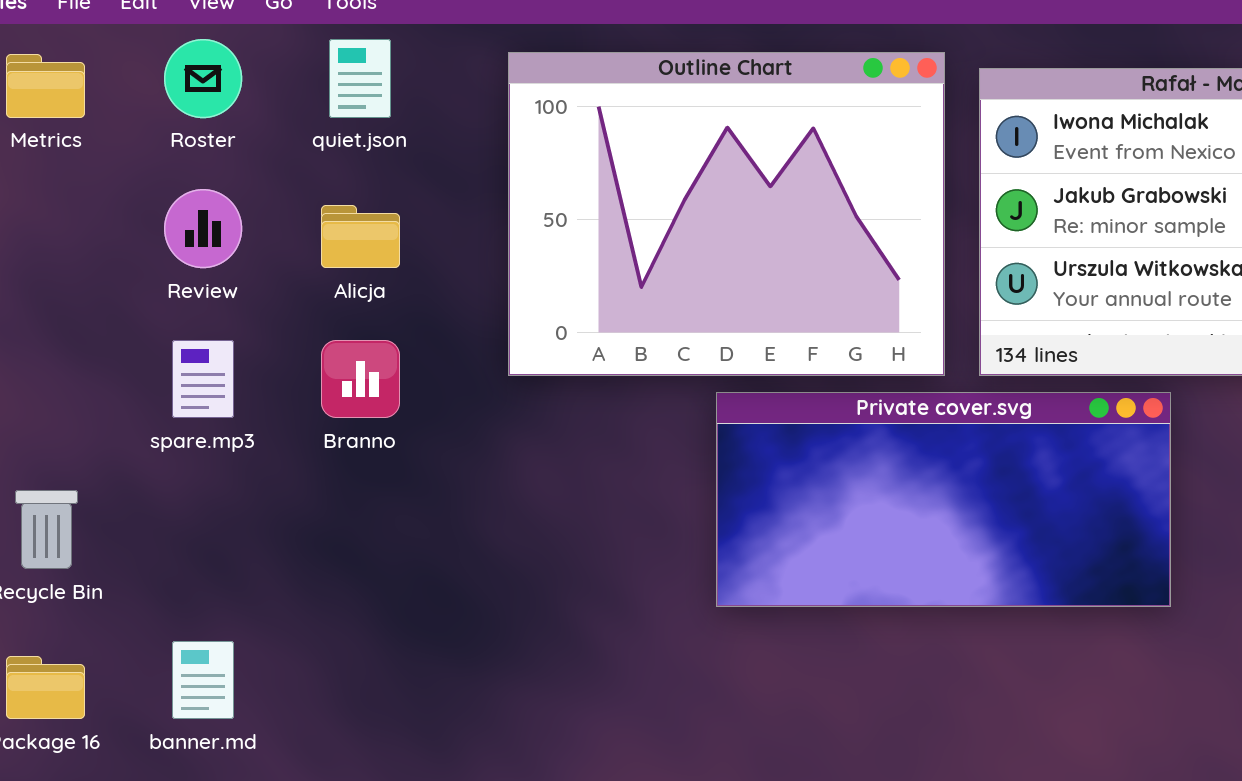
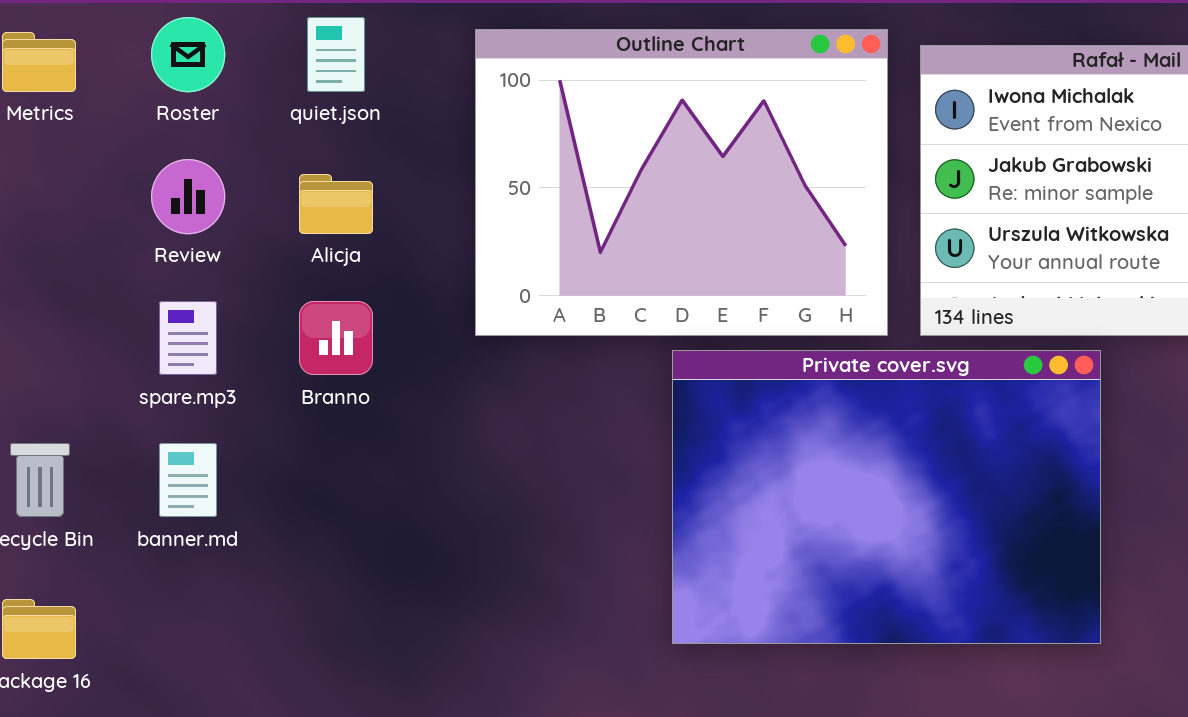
Private cover.svg: [716,392,1171,607] -> [672,350,1101,644], resized
banner.md: [172,641,234,719] -> [159,443,217,517], moved

